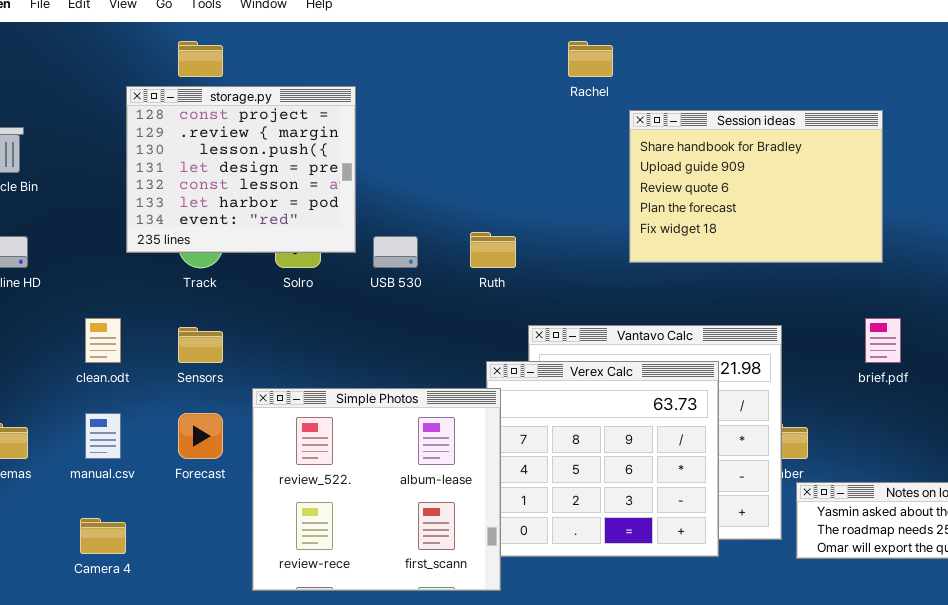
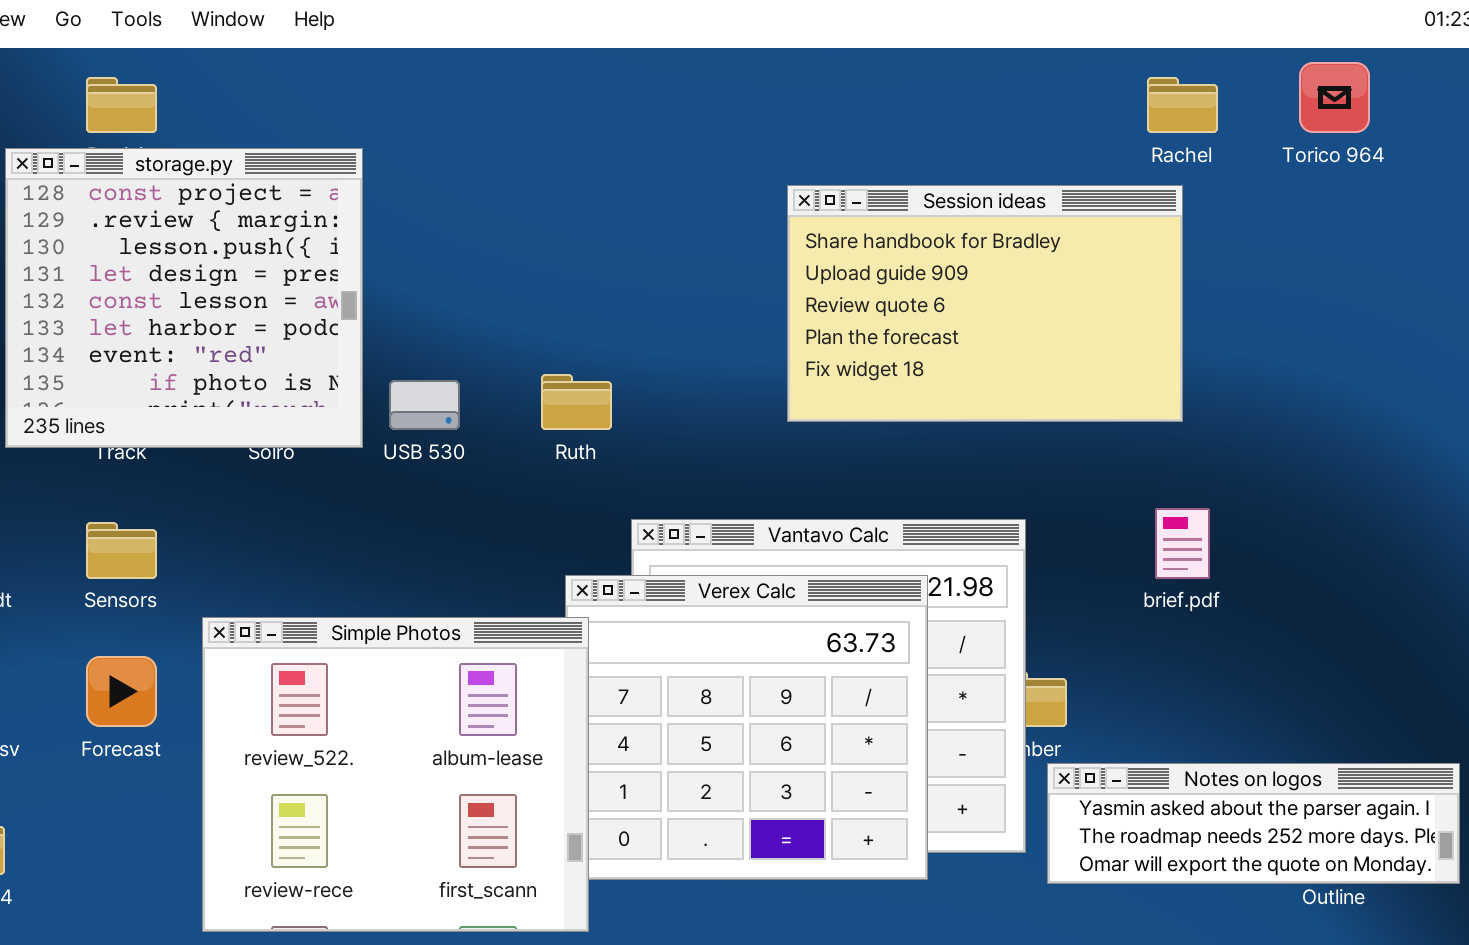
Rachel: [568,41,613,77] -> [1147,77,1218,133], moved
storage.py: [126,86,356,253] -> [5,148,363,448], resized

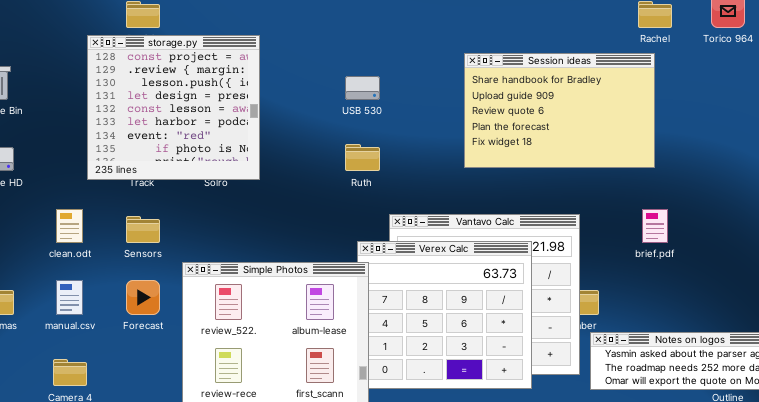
USB 530: [389,380,460,430] -> [345,76,380,100], moved

